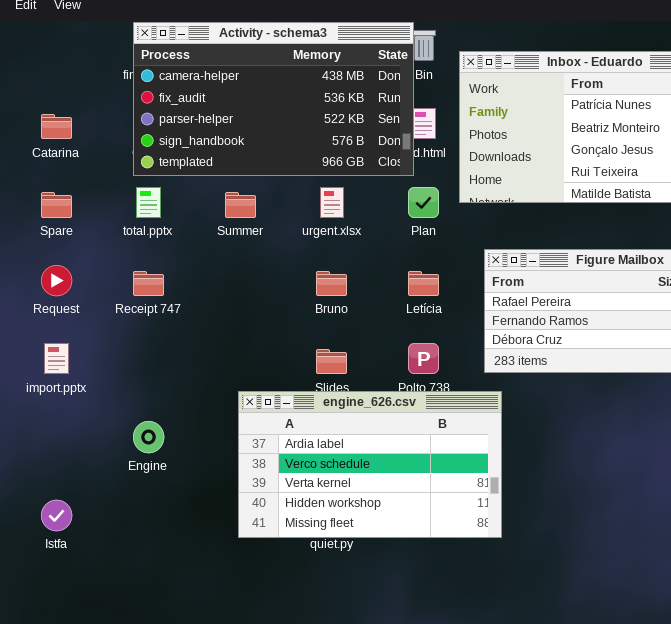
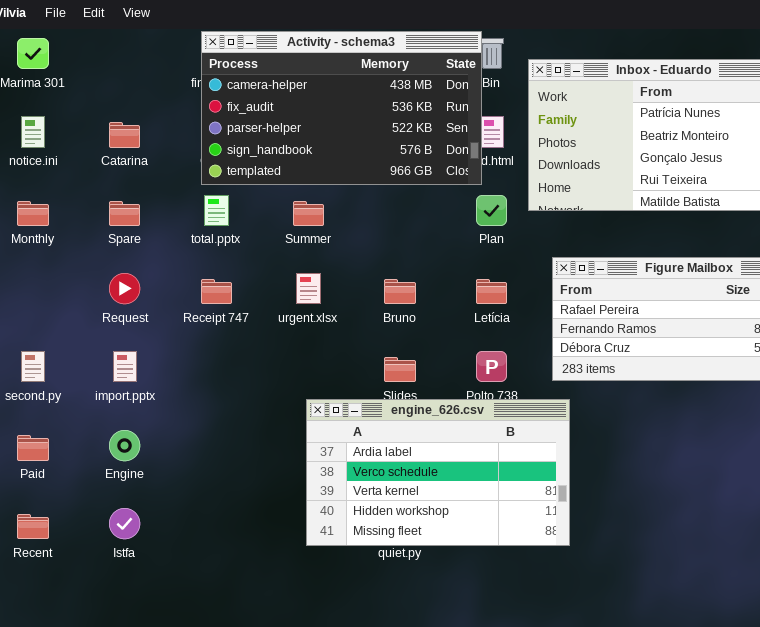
urgent.xlsx: [320,187,344,218] -> [296,273,321,304], moved
Engine: [133,421,164,453] -> [109,430,140,461], moved

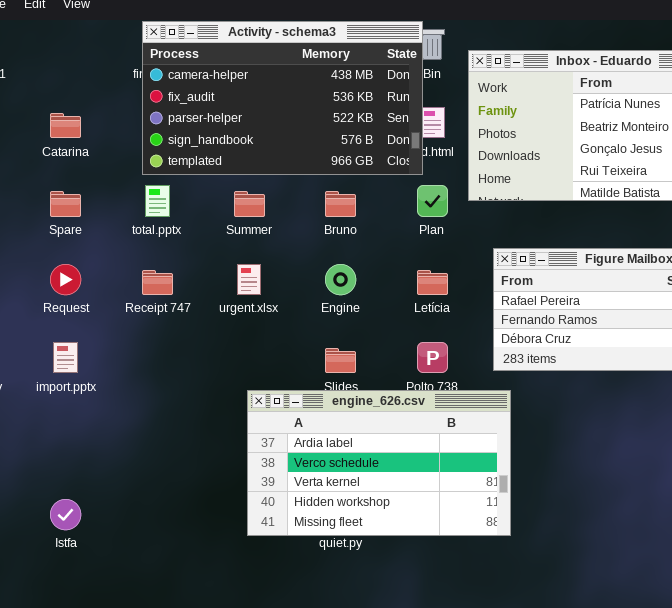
Bruno: [384,279,416,304] -> [325,191,356,217], moved
Engine: [109,430,140,461] -> [325,264,356,295], moved

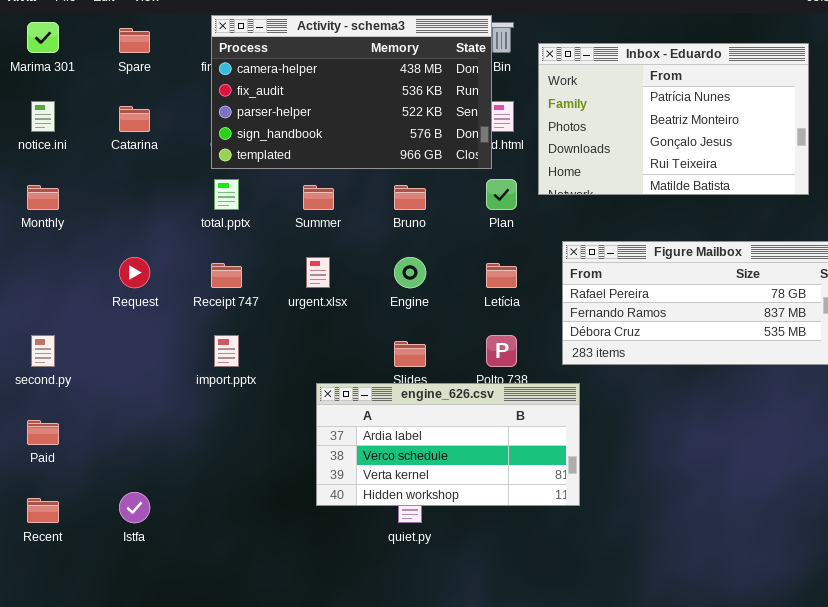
Spare: [50,191,81,217] -> [119,28,150,53], moved
import.pptx: [53,342,78,373] -> [214,335,239,367], moved
engine_626.csv: [247,390,511,536] -> [316,383,580,506], resized

